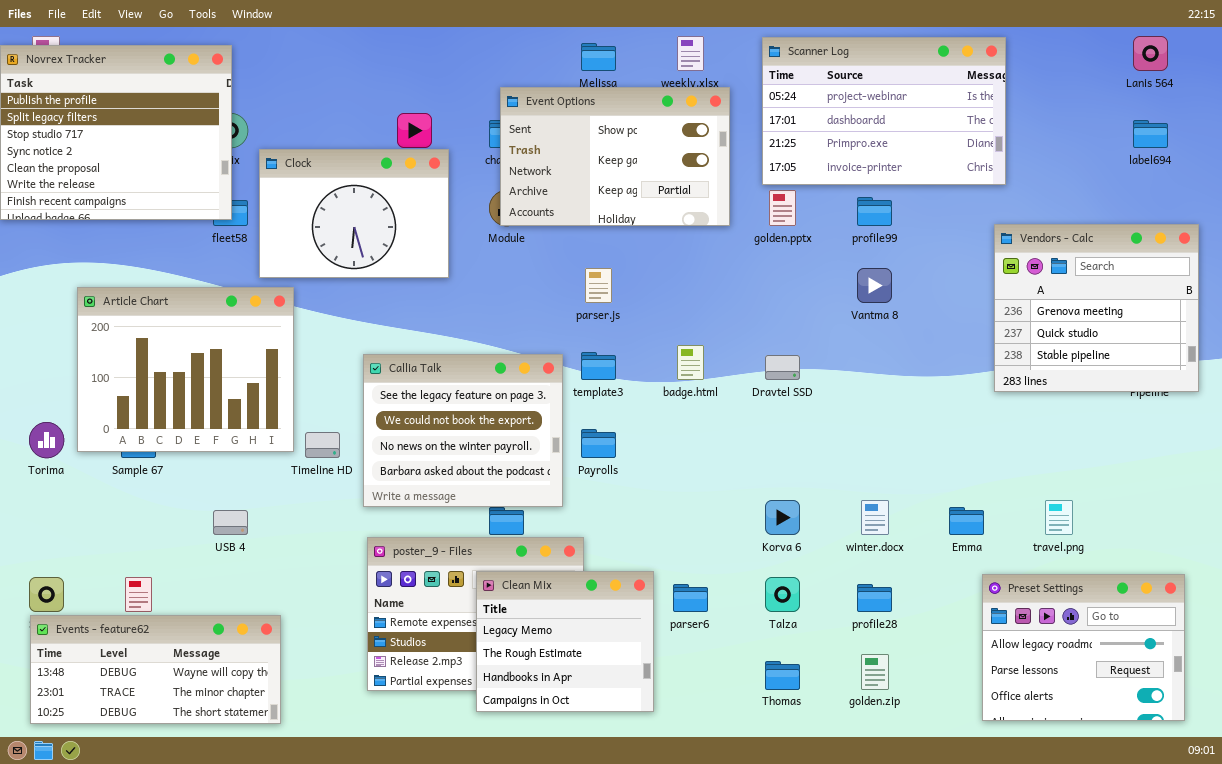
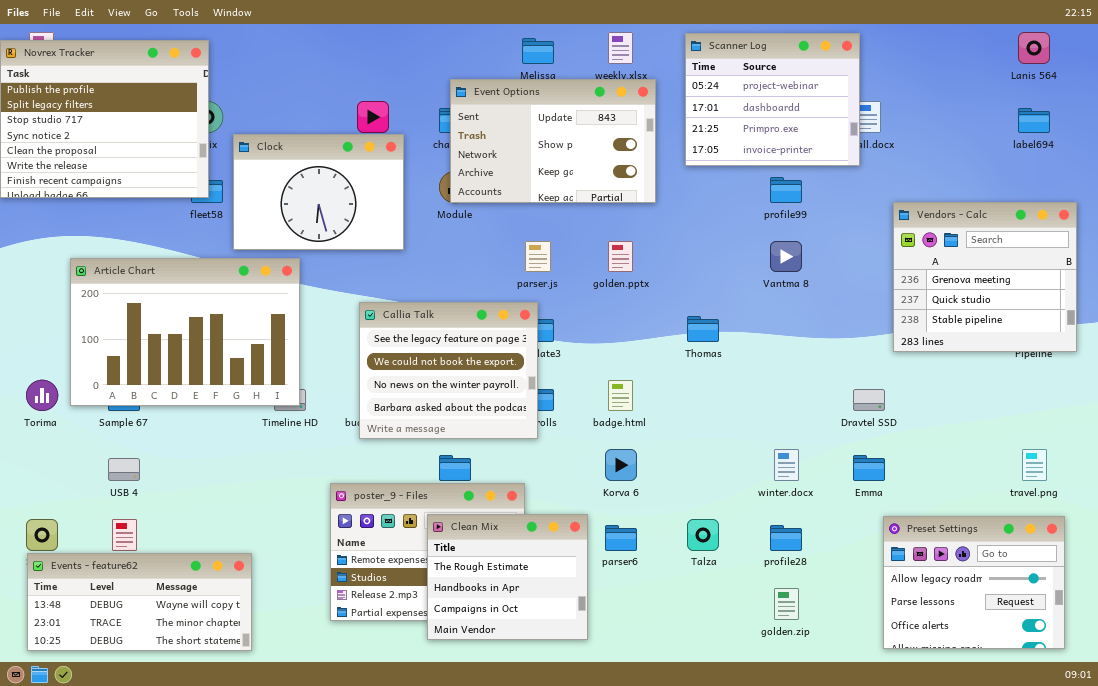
Scanner Log: [762,37,1006,185] -> [685,33,860,166], resized
Event Options: [500,87,730,226] -> [450,79,656,203], scrolled up 1 row
golden.pptx: [769,190,796,226] -> [608,241,633,272], moved
Article Chart: [77,287,294,452] -> [70,258,300,406], resized
badge.html: [677,345,704,380] -> [608,380,633,411], moved
Callia Talk: [363,354,563,507] -> [359,302,538,439], moved
Dravtel SSD: [765,355,800,380] -> [853,389,885,411], moved
Korva 6: [765,500,800,535] -> [605,449,637,481], moved
travel.png: [1045,500,1073,535] -> [1022,449,1047,481], moved
USB 4: [213,510,248,535] -> [108,458,140,481], moved
Clean Mix: [476,571,654,712] -> [427,514,588,640], scrolled down 1 row
Thomas: [765,661,800,690] -> [687,316,719,342], moved

